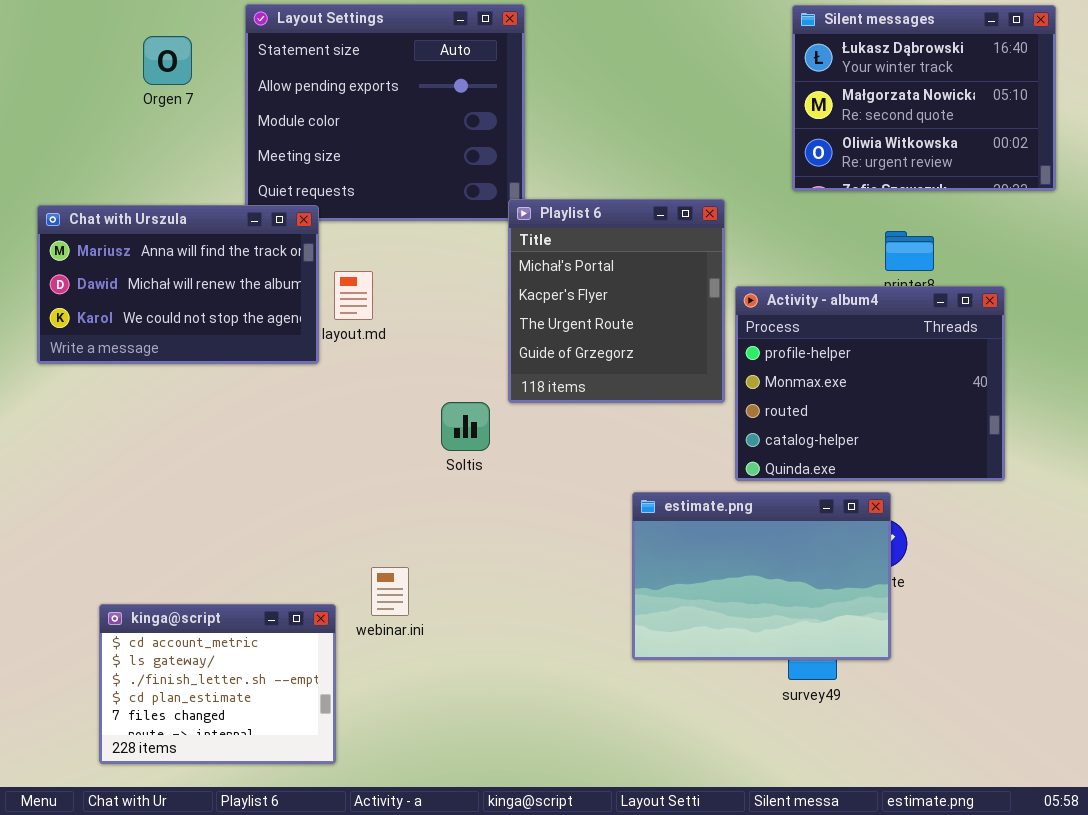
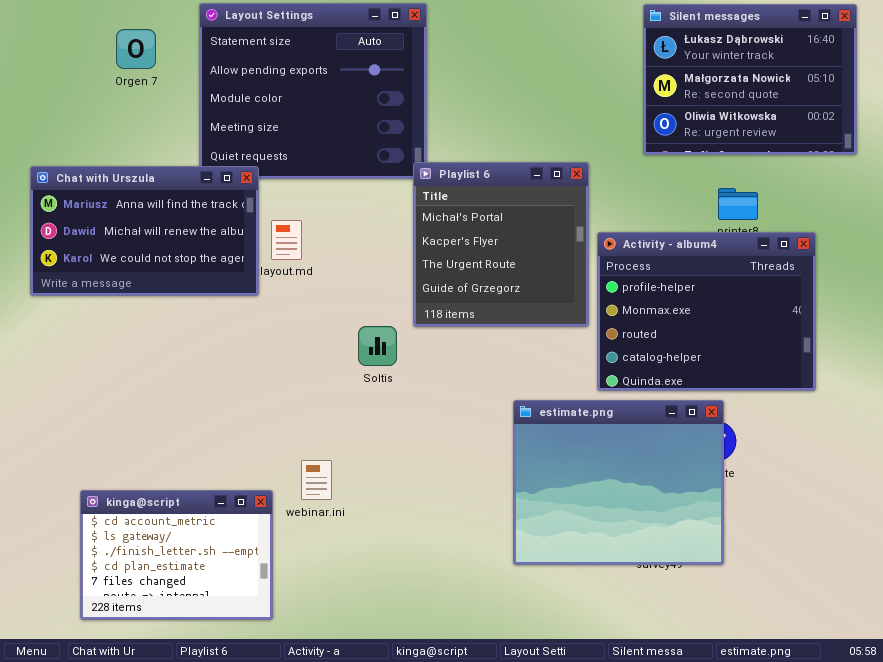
estimate.png: [632,492,891,660] -> [513,400,724,565], resized

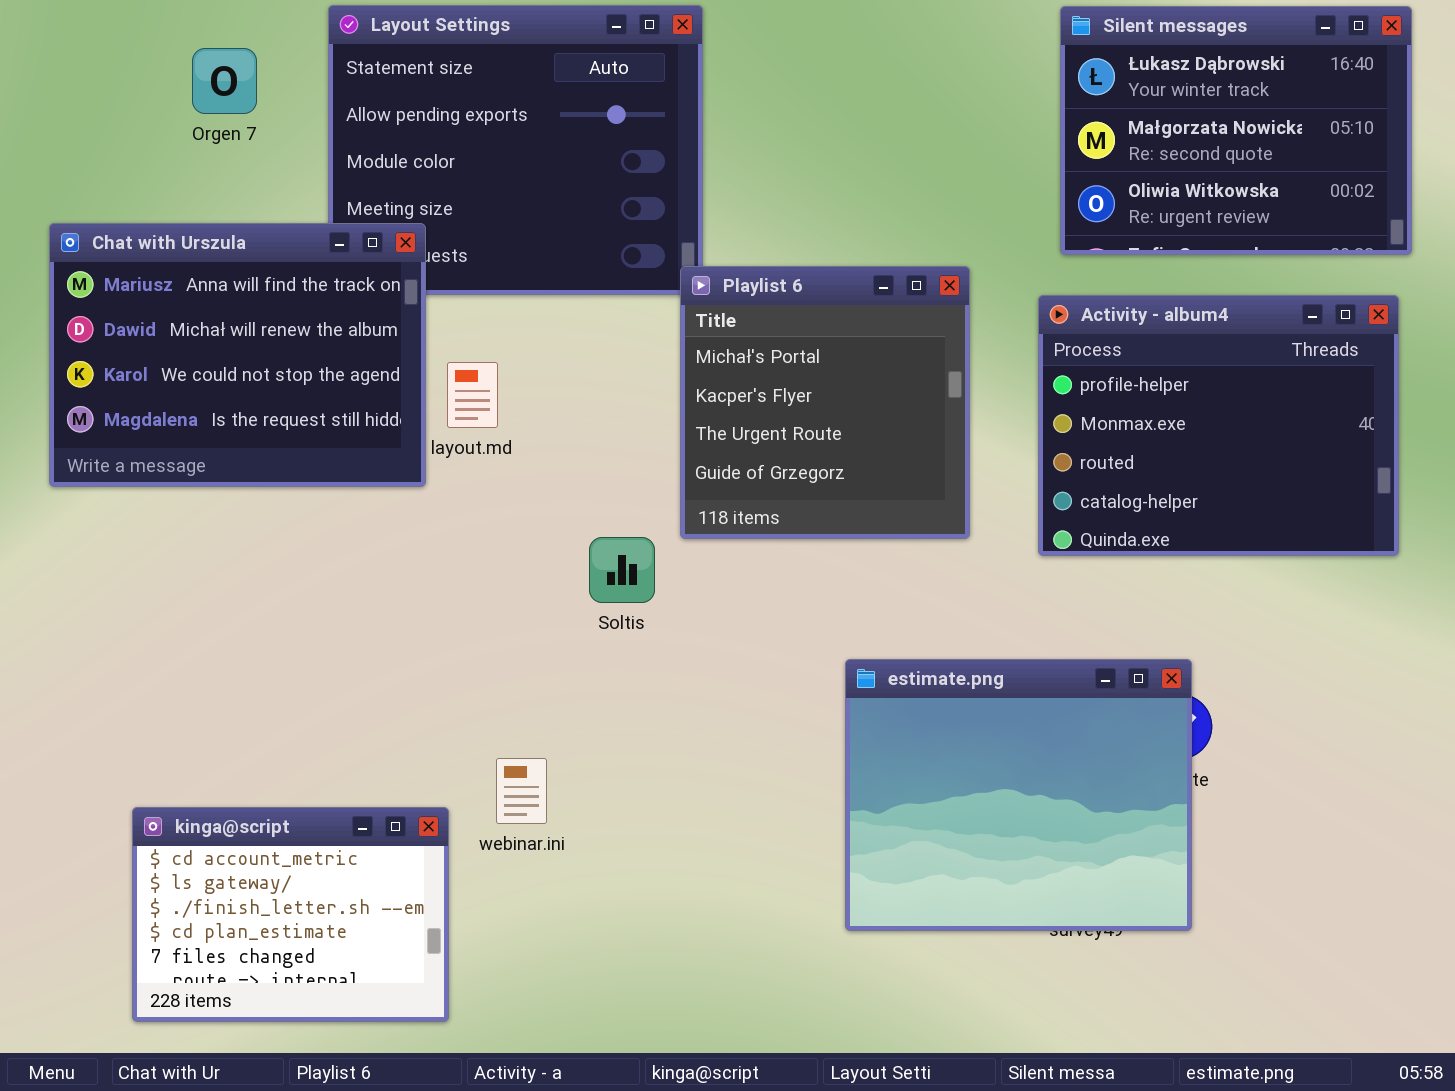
Chat with Urszula: [30,166,259,296] -> [49,223,426,487], resized
Activity - album4: [597,232,816,391] -> [1038,295,1399,556], moved

